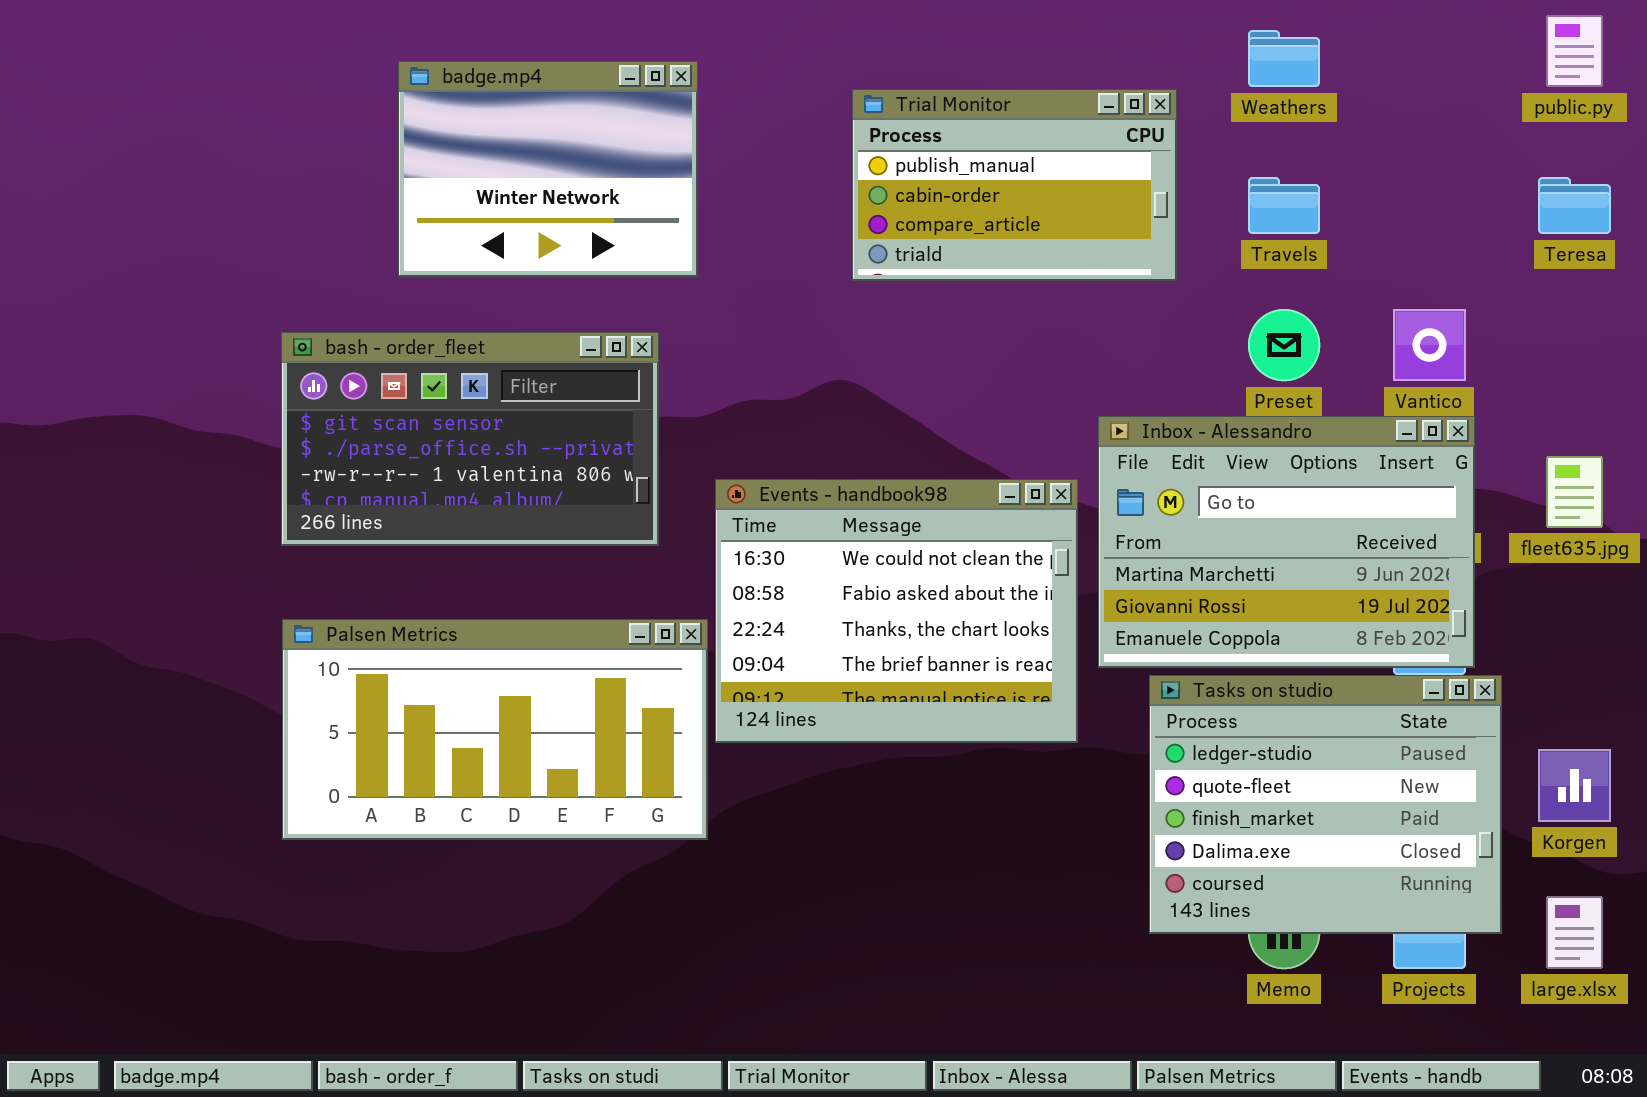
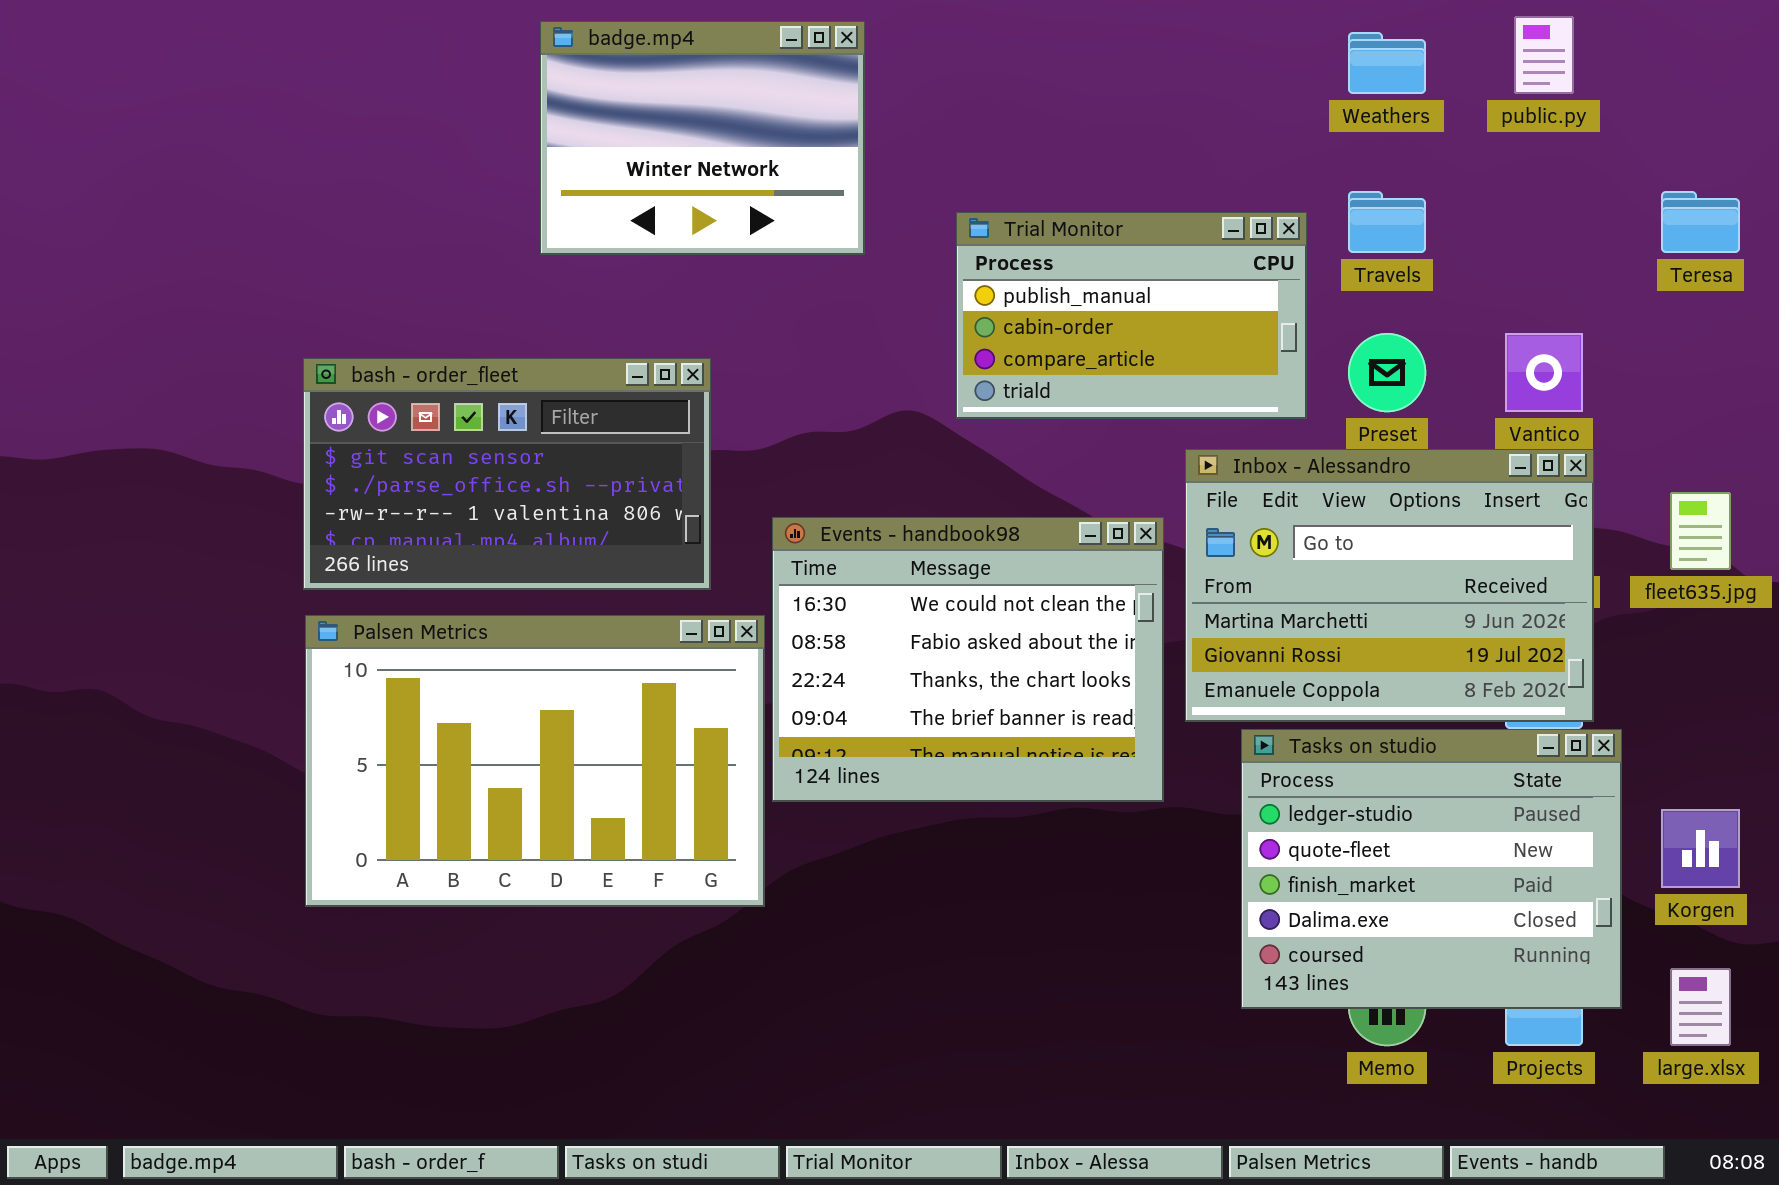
public.py: [1546,15,1603,87] -> [1514,16,1574,94], moved
badge.mp4: [398,61,698,277] -> [540,21,865,255], moved
Trial Monitor: [852,89,1177,281] -> [956,212,1307,419], moved
Palsen Metrics: [282,619,708,840] -> [305,615,765,907], resized

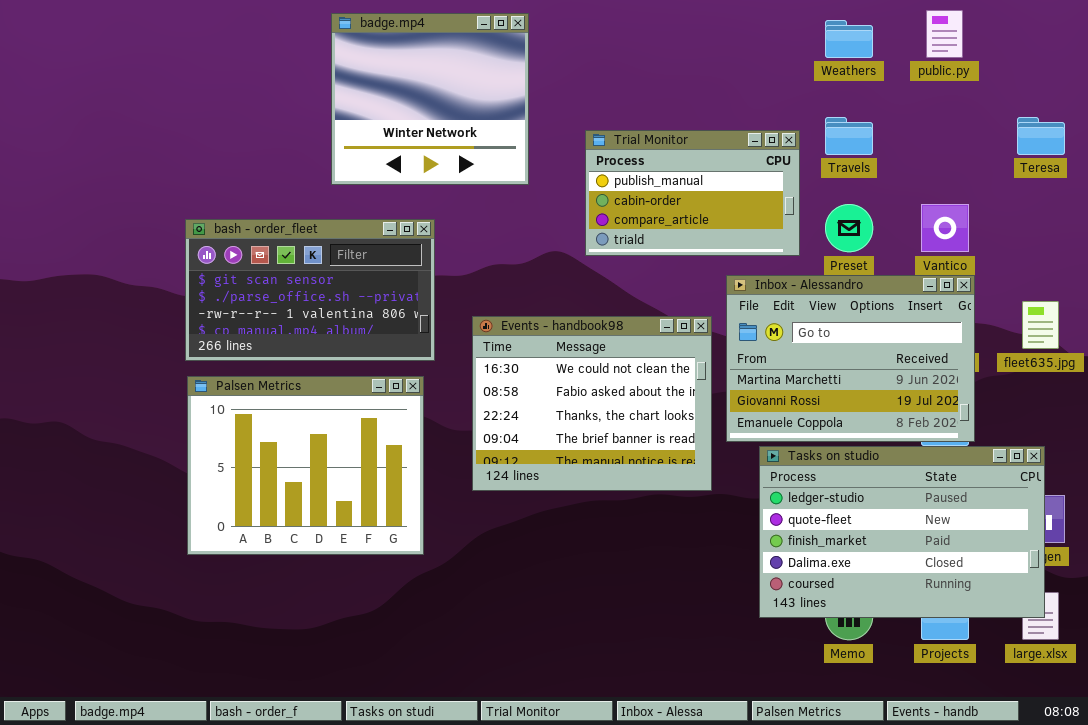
badge.mp4: [540,21,865,255] -> [331,13,529,185], resized
Palsen Metrics: [305,615,765,907] -> [187,376,424,555], resized
Tasks on studio: [1241,729,1622,1009] -> [759,446,1045,618], resized

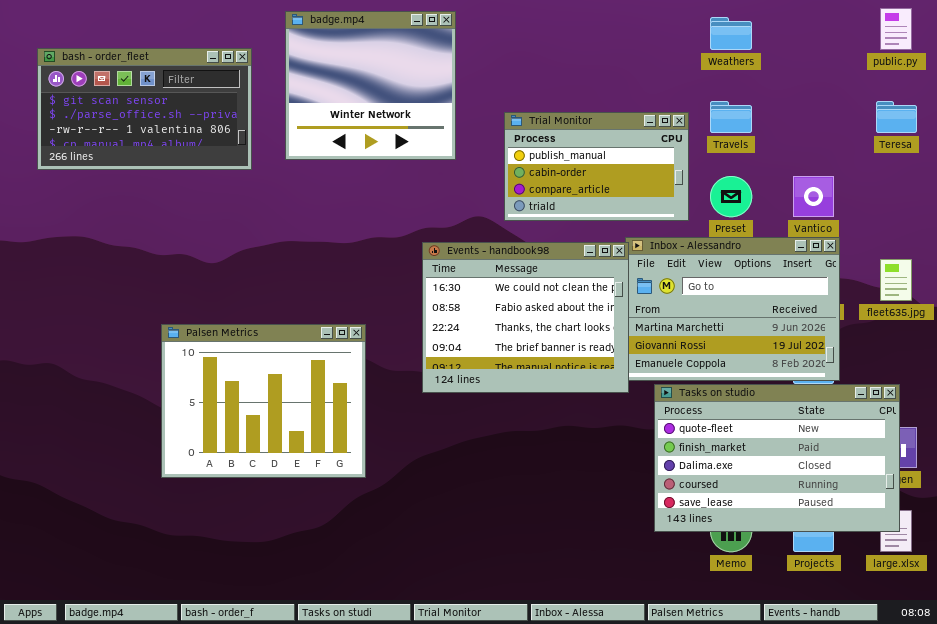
public.py: [926,10,963,58] -> [880,8,912,50], moved
bash - order_fleet: [185,219,435,361] -> [37,48,252,170], moved
Events - handbook98: [472,316,712,491] -> [422,242,629,393], moved
Tasks on studio: [759,446,1045,618] -> [654,384,900,532], scrolled down 1 row

